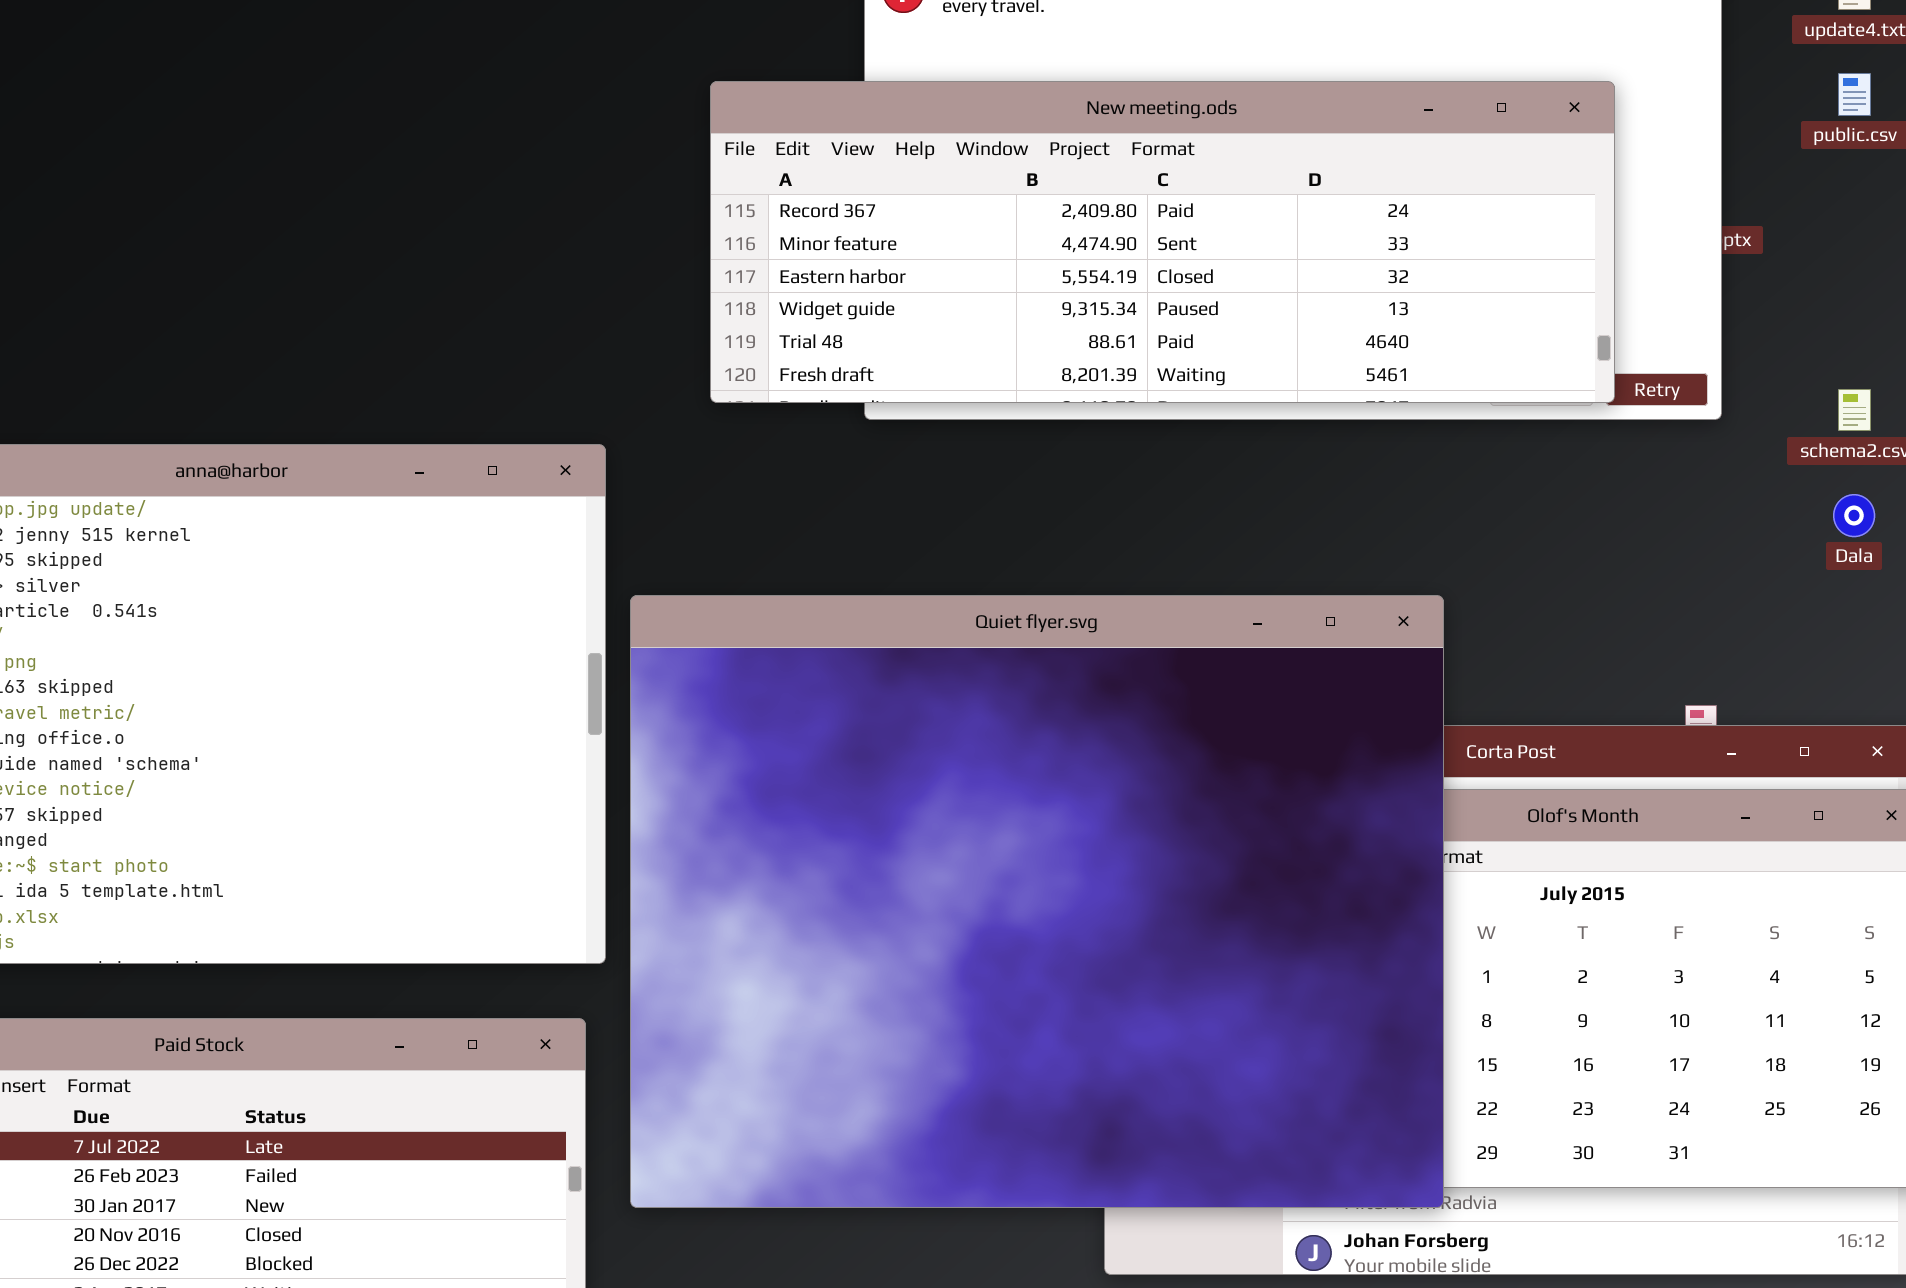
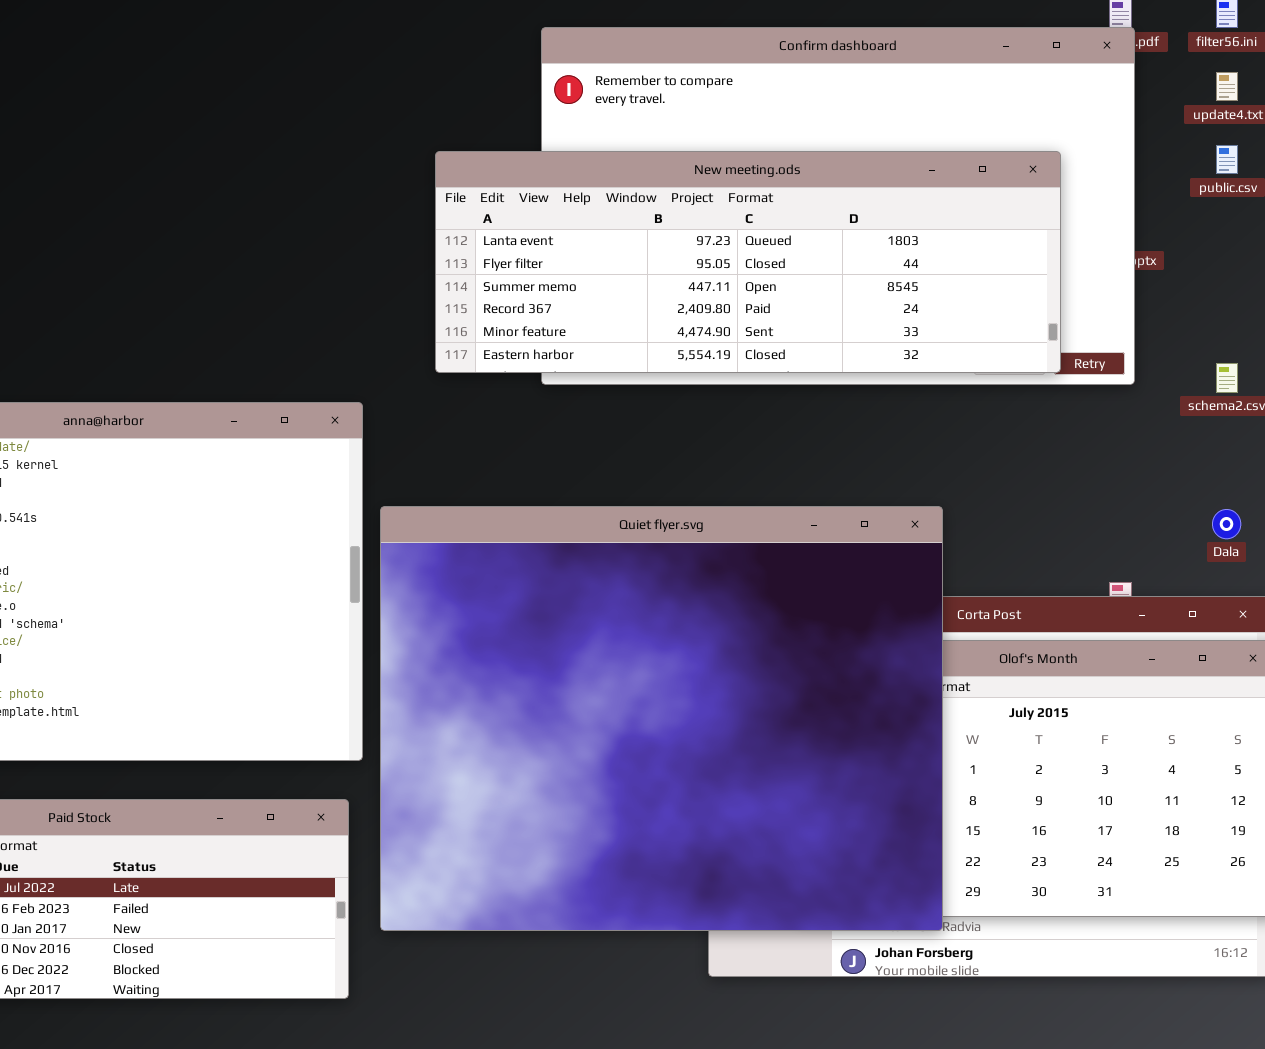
New meeting.ods: [710,81,1615,403] -> [435,151,1061,373], scrolled up 3 rows
Dala: [1833,494,1875,537] -> [1212,509,1241,539], moved

